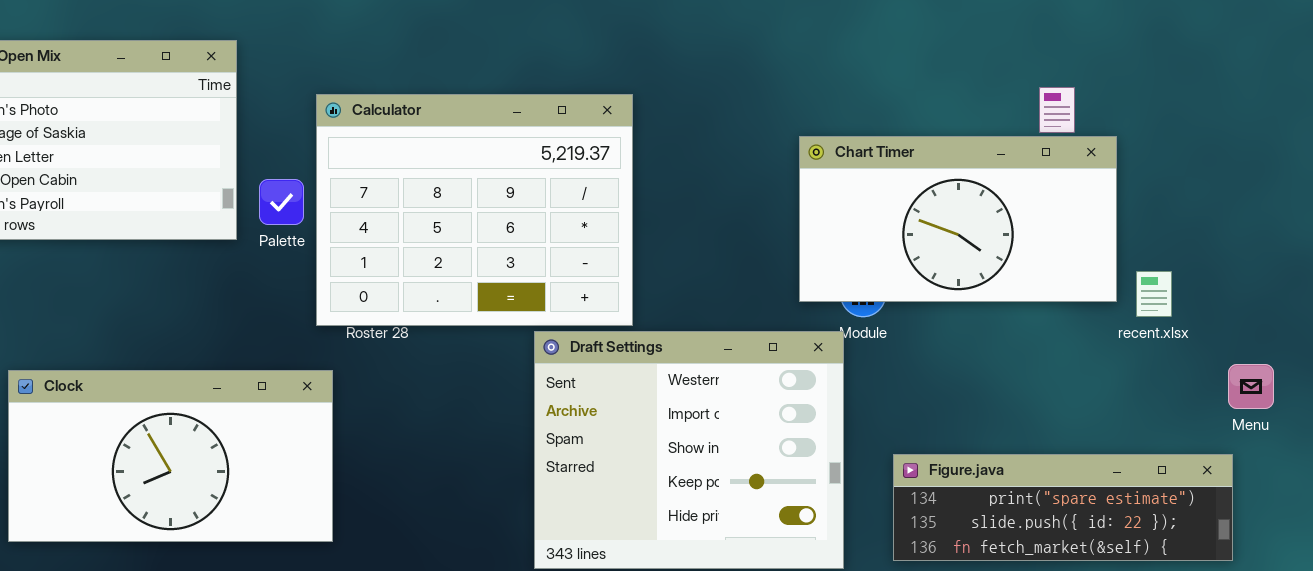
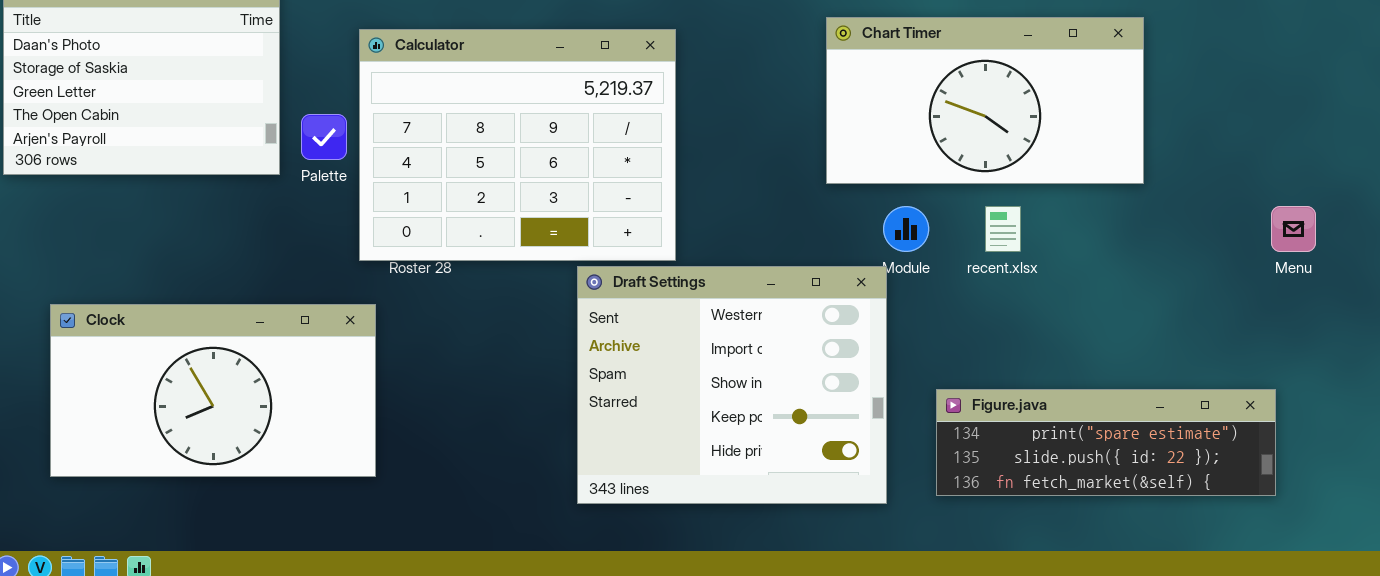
Chart Timer: [799,136,1117,302] -> [826,17,1144,184], moved
recent.xlsx: [1136,271,1172,317] -> [985,206,1021,252], moved
Menu: [1228,364,1274,409] -> [1271,206,1316,252], moved

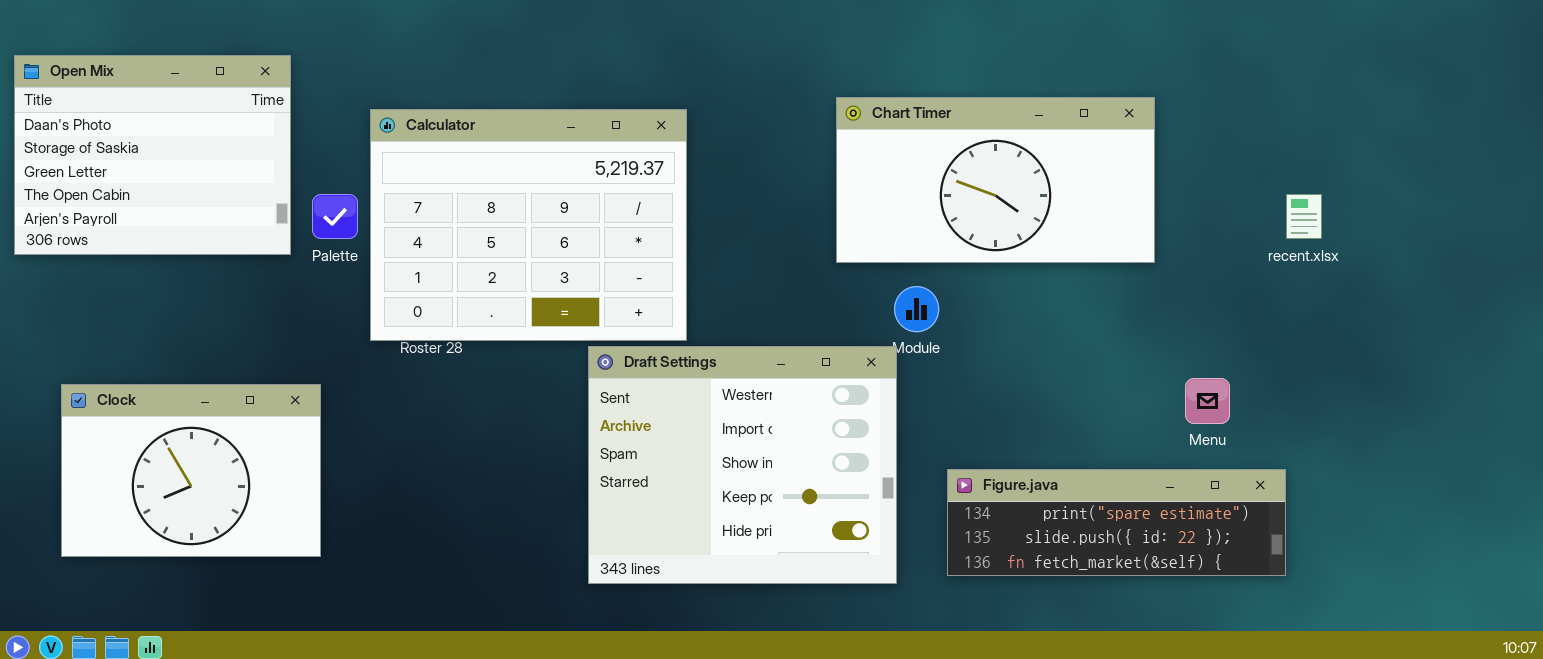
recent.xlsx: [985,206,1021,252] -> [1286,194,1322,239], moved
Menu: [1271,206,1316,252] -> [1185,378,1230,424], moved
Clock: [50,304,376,477] -> [61,384,321,557], resized

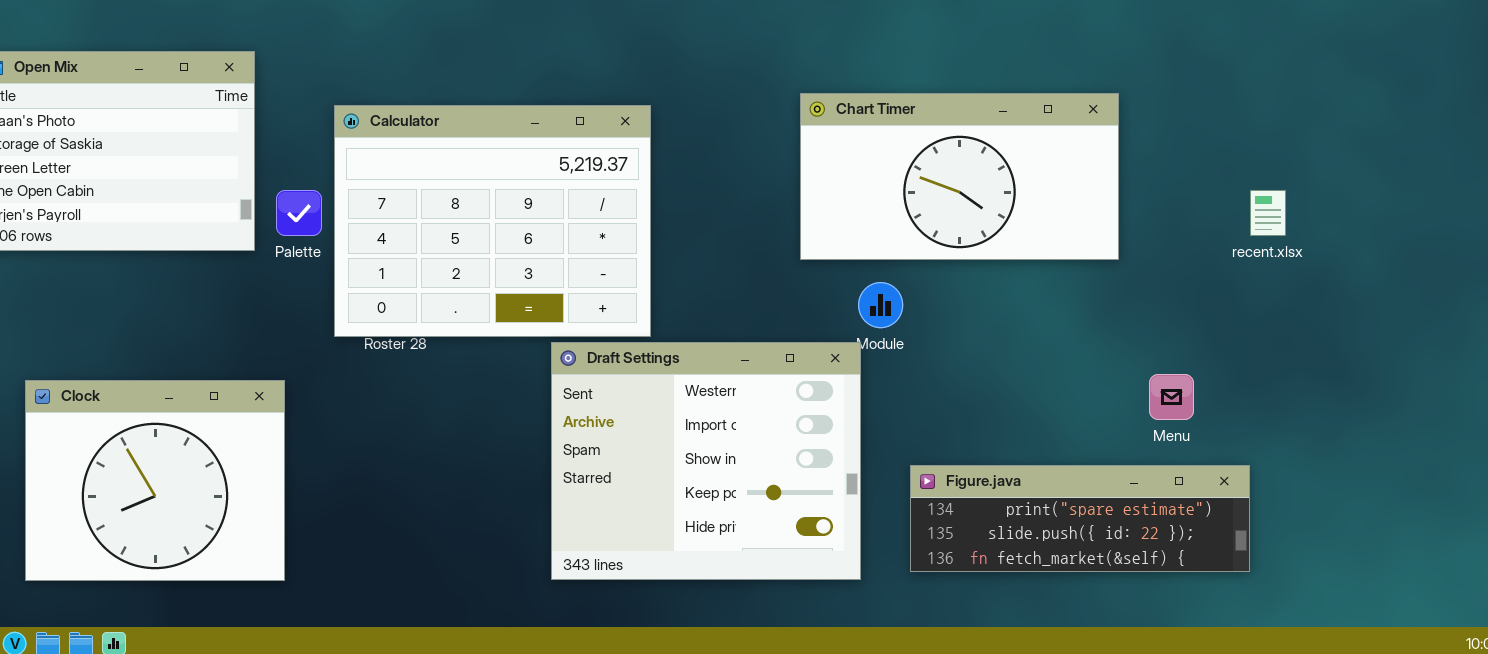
Clock: [61,384,321,557] -> [25,380,285,581], resized

